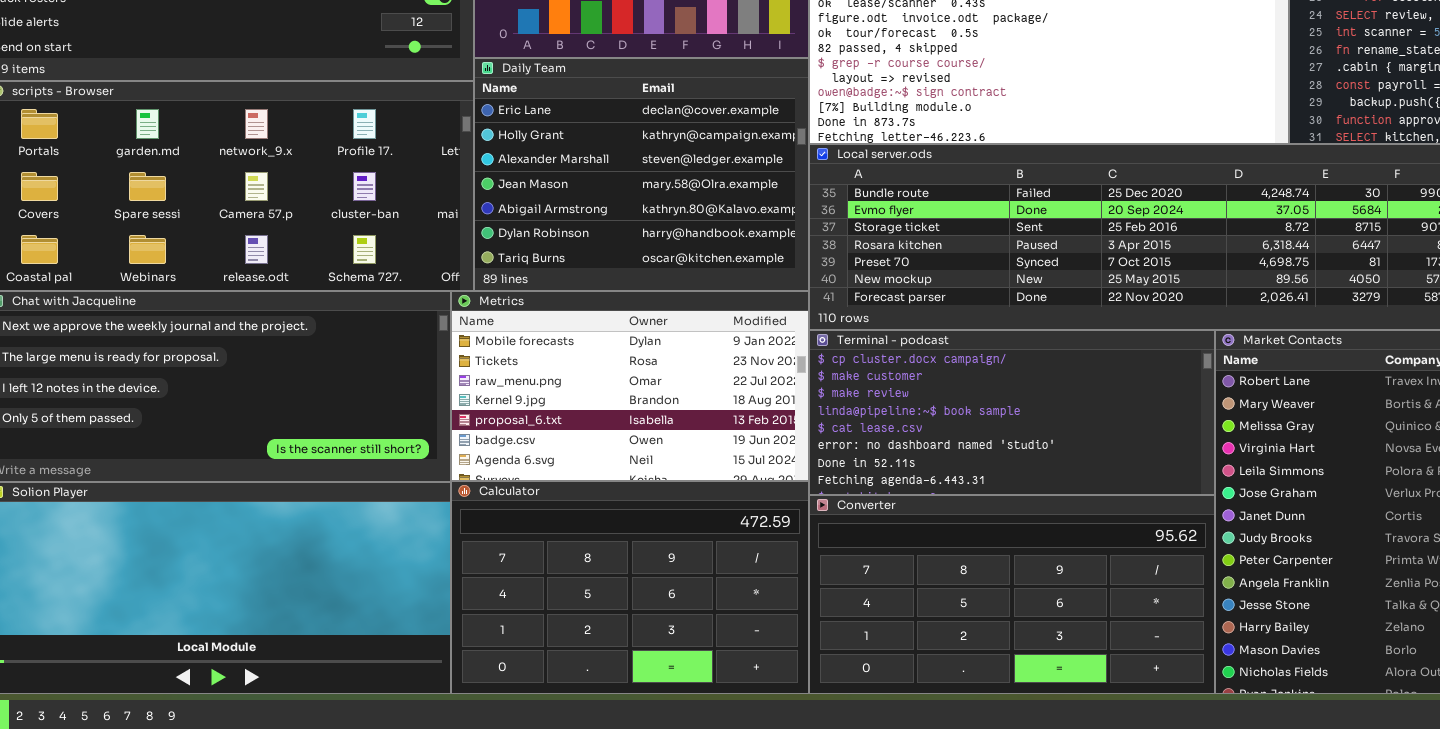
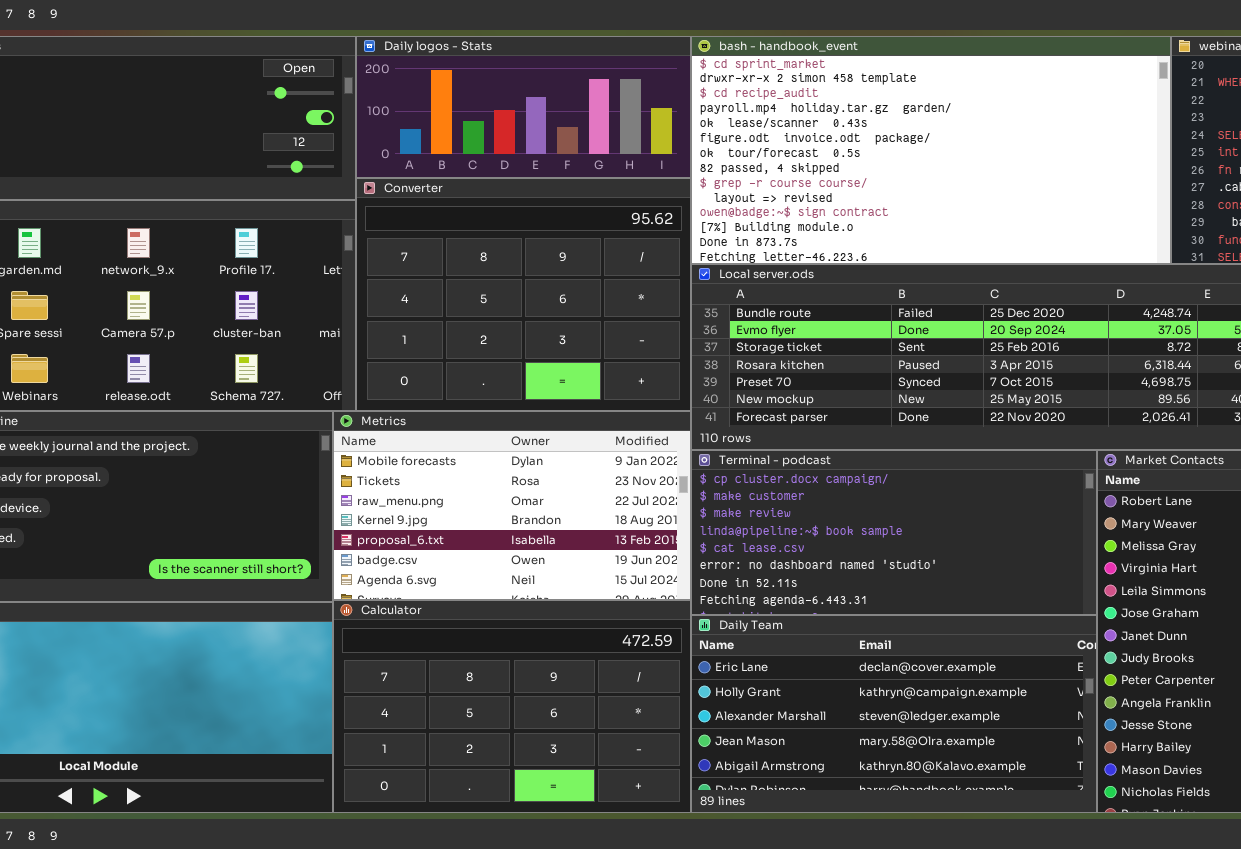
Daily Team: [474,58,809,291] -> [691,615,1097,813], moved, resized
Converter: [809,495,1215,694] -> [356,178,691,411], moved, resized

